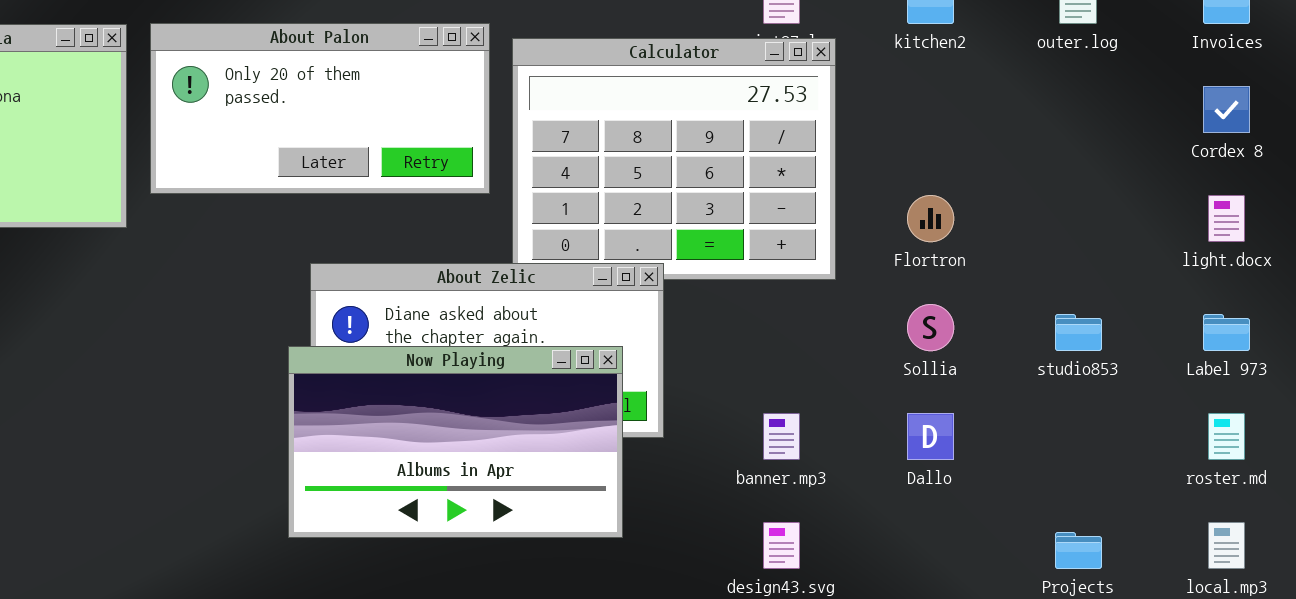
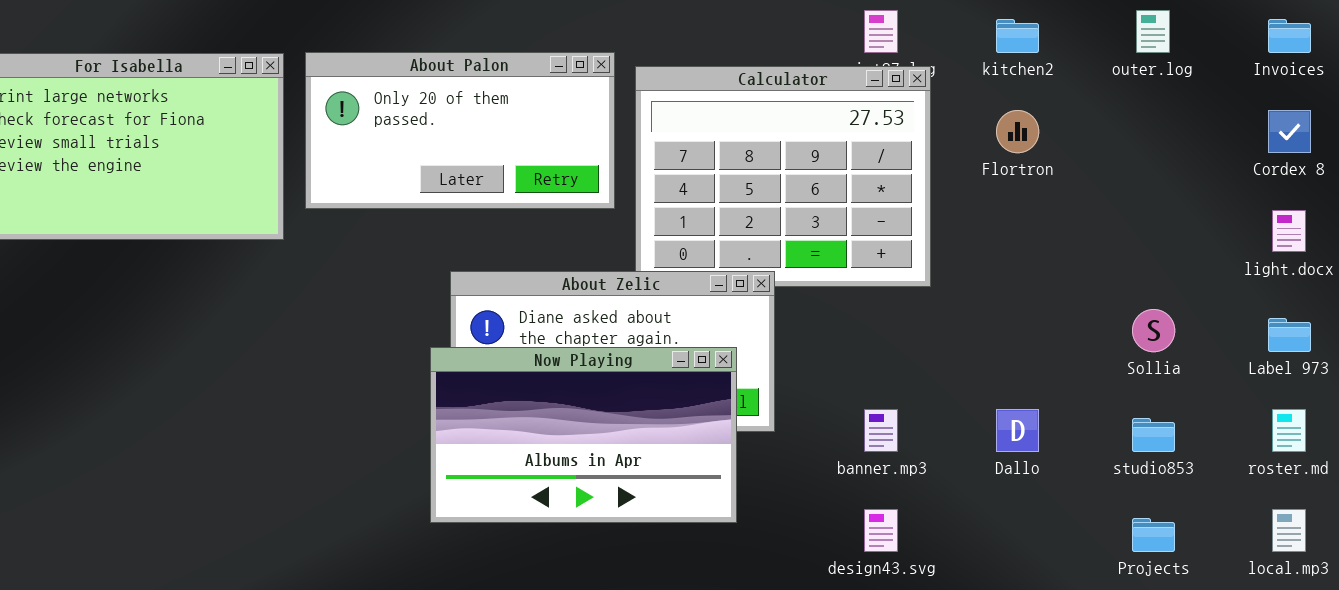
Flortron: [907,195,954,242] -> [996,110,1039,153], moved
Sollia: [907,304,954,351] -> [1132,309,1175,352], moved
studio853: [1055,314,1102,351] -> [1132,418,1175,452], moved

